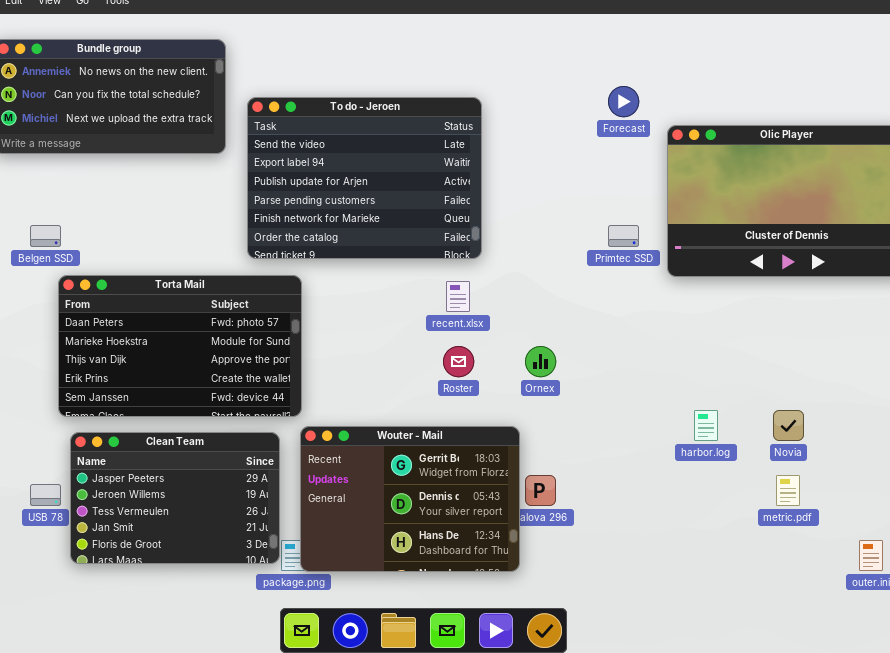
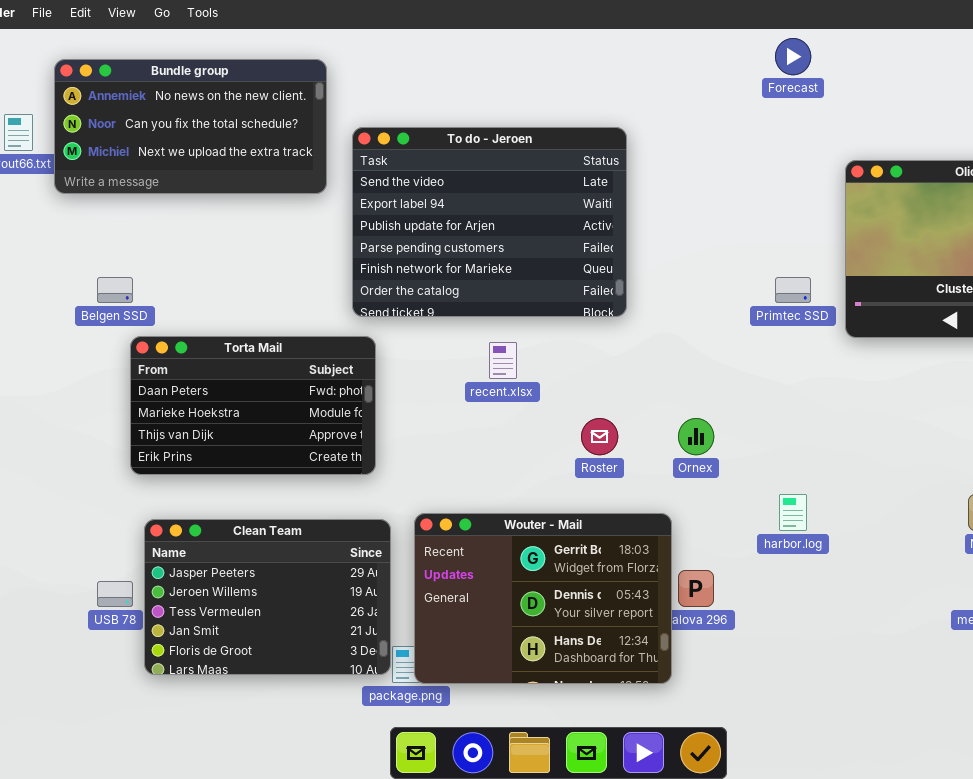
Forecast: [608,86,639,117] -> [775,38,811,75], moved
Torta Mail: [58,275,302,417] -> [130,336,376,475], resized
recent.xlsx: [446,281,470,312] -> [489,342,517,379], moved
harbor.log: [694,410,718,441] -> [779,494,807,531], moved

